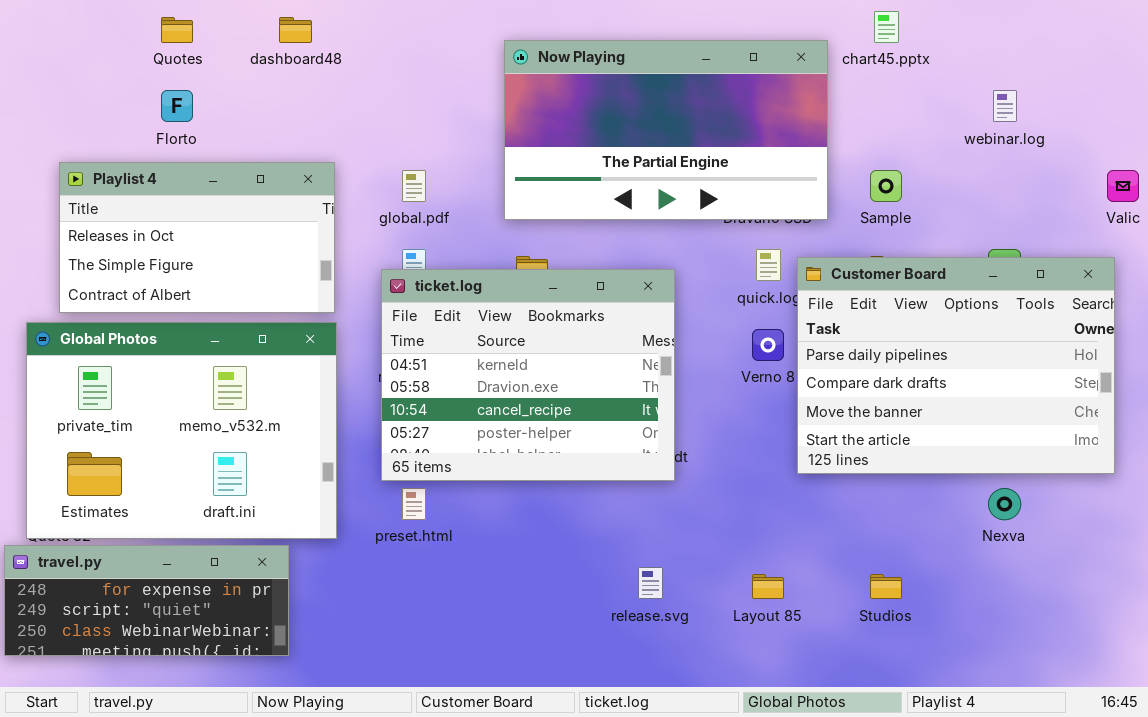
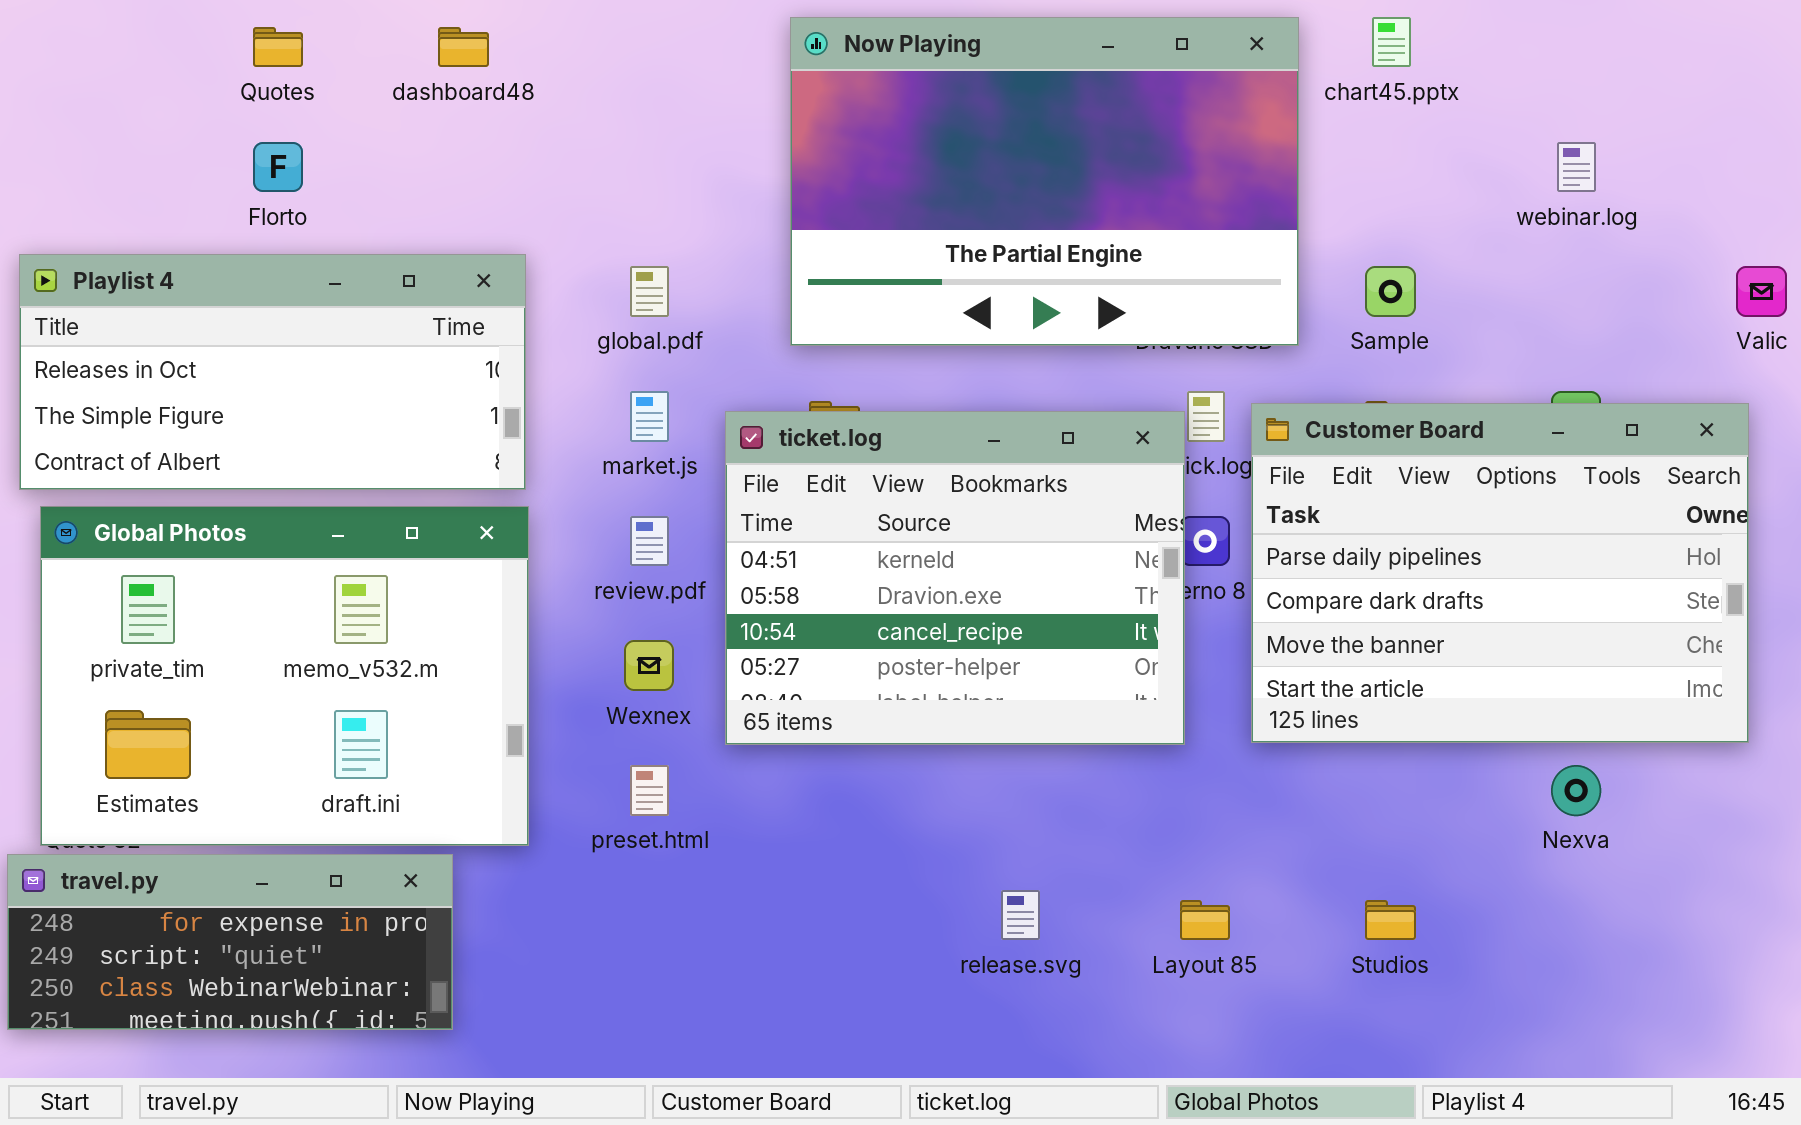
Now Playing: [504,40,828,220] -> [790,17,1299,346], resized
Playlist 4: [59,162,335,313] -> [19,254,526,490], resized
ticket.log: [381,269,675,481] -> [725,411,1185,745], moved

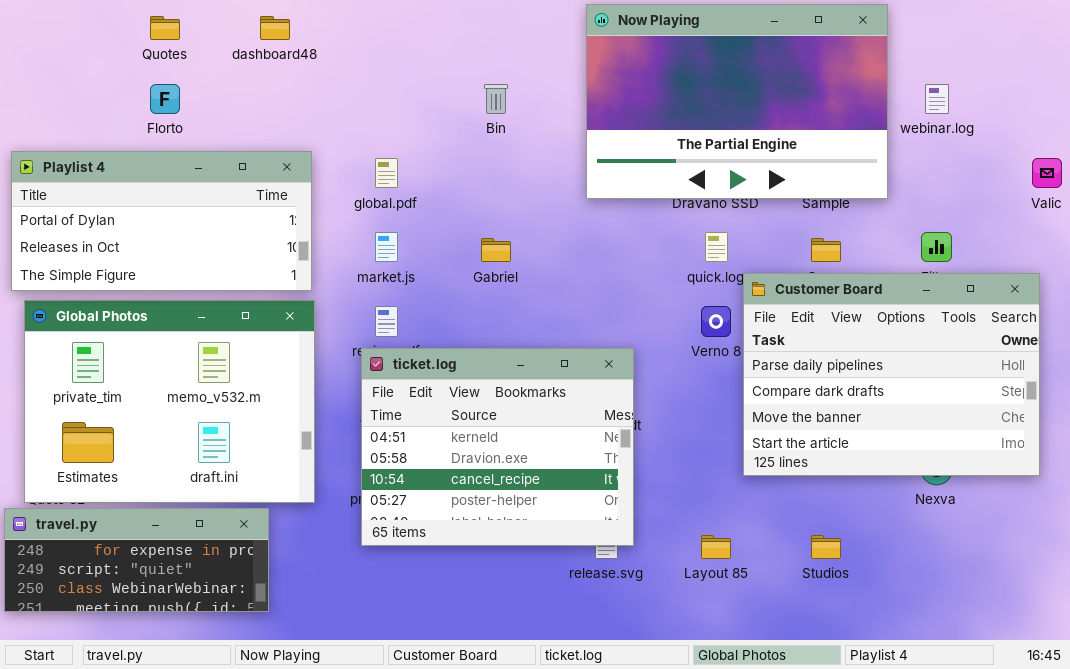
Now Playing: [790,17,1299,346] -> [586,4,888,199], moved
Playlist 4: [19,254,526,490] -> [11,151,312,291], scrolled up 1 row
Customer Board: [1251,403,1749,743] -> [743,273,1040,476], moved
ticket.log: [725,411,1185,745] -> [361,348,634,546], moved

